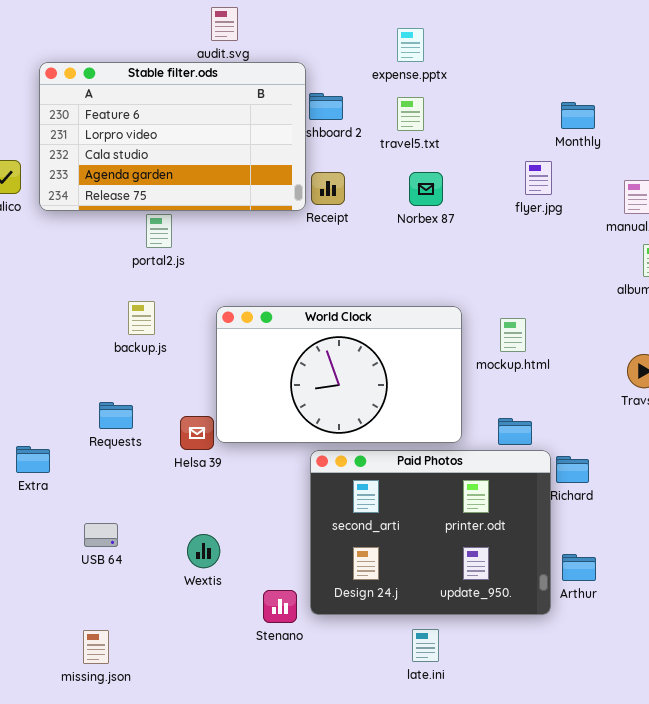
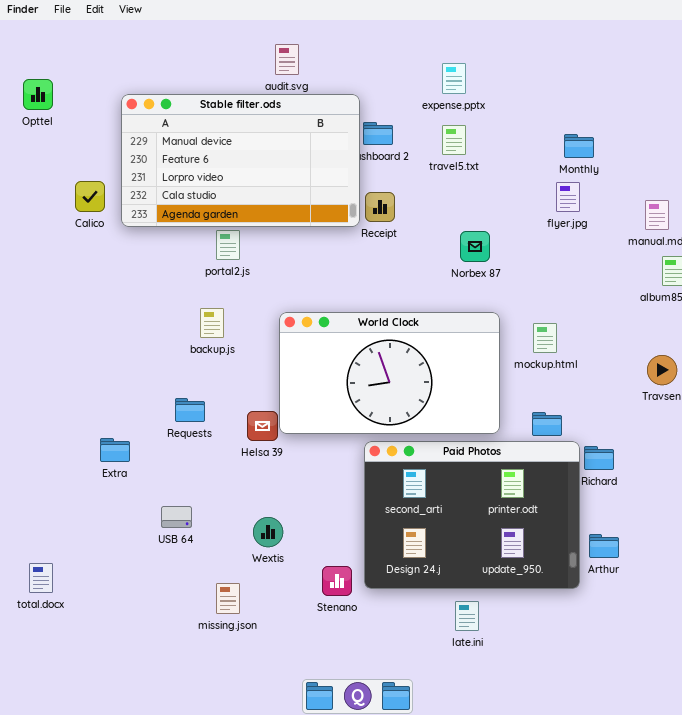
Stable filter.ods: [39,62,306,211] -> [121,94,360,227], scrolled up 1 row
Monthly: [561,102,595,129] -> [564,134,594,158], moved
Norbex 87: [409,172,443,206] -> [460,231,490,262], moved
missing.json: [83,630,109,664] -> [216,583,240,614], moved

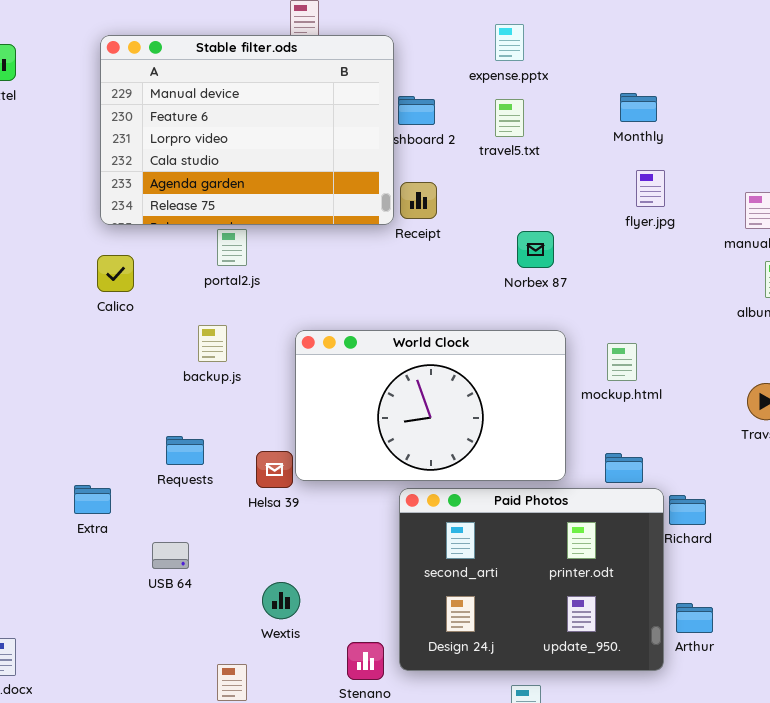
Stable filter.ods: [121,94,360,227] -> [100,35,394,225], resized
Monthly: [564,134,594,158] -> [620,93,657,122], moved
Calico: [75,181,105,212] -> [97,255,134,292], moved
USB 64: [161,506,192,528] -> [152,542,189,569], moved

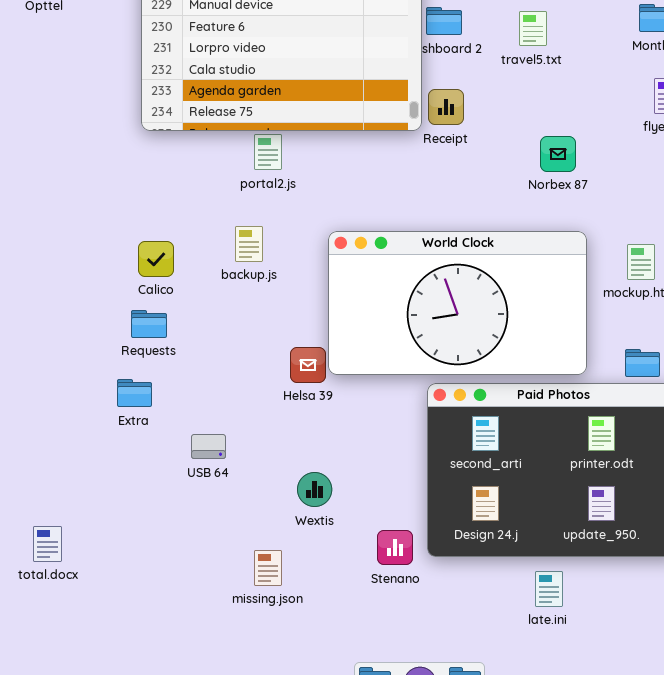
Calico: [97,255,134,292] -> [138,241,174,277], moved
Requests: [166,436,204,465] -> [131,310,167,338], moved

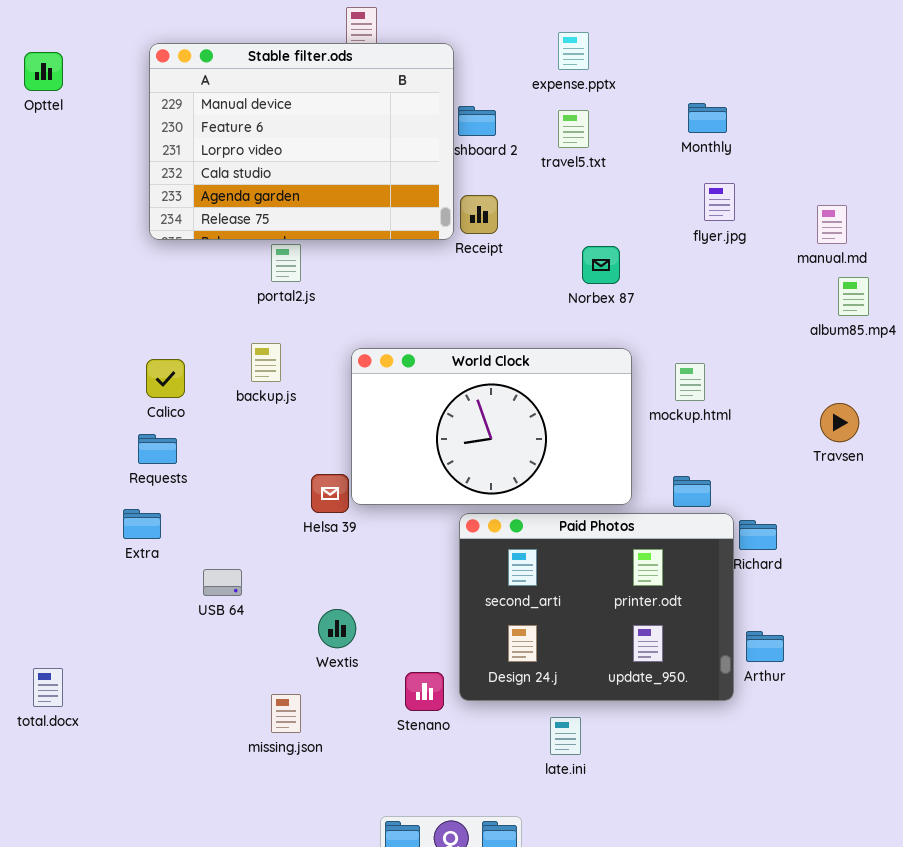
late.ini: [535,571,563,607] -> [550,717,581,755], moved

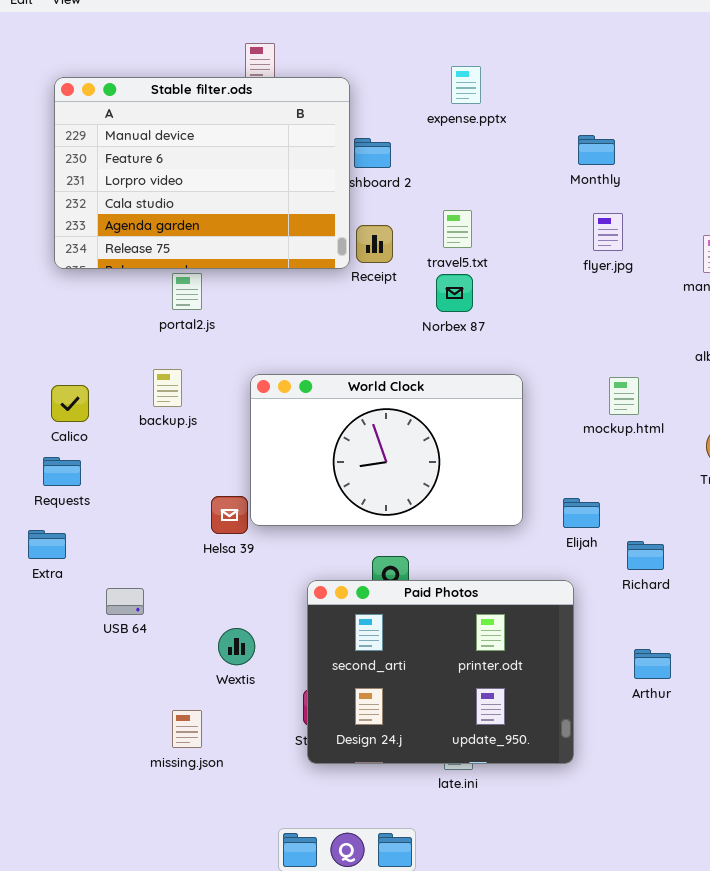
travel5.txt: [558,110,589,148] -> [443,210,472,248], moved
Norbex 87: [582,246,620,284] -> [436,274,473,312], moved
mockup.html: [675,363,705,401] -> [609,377,639,415], moved
Paid Photos: [459,513,734,701] -> [307,580,574,764], moved

